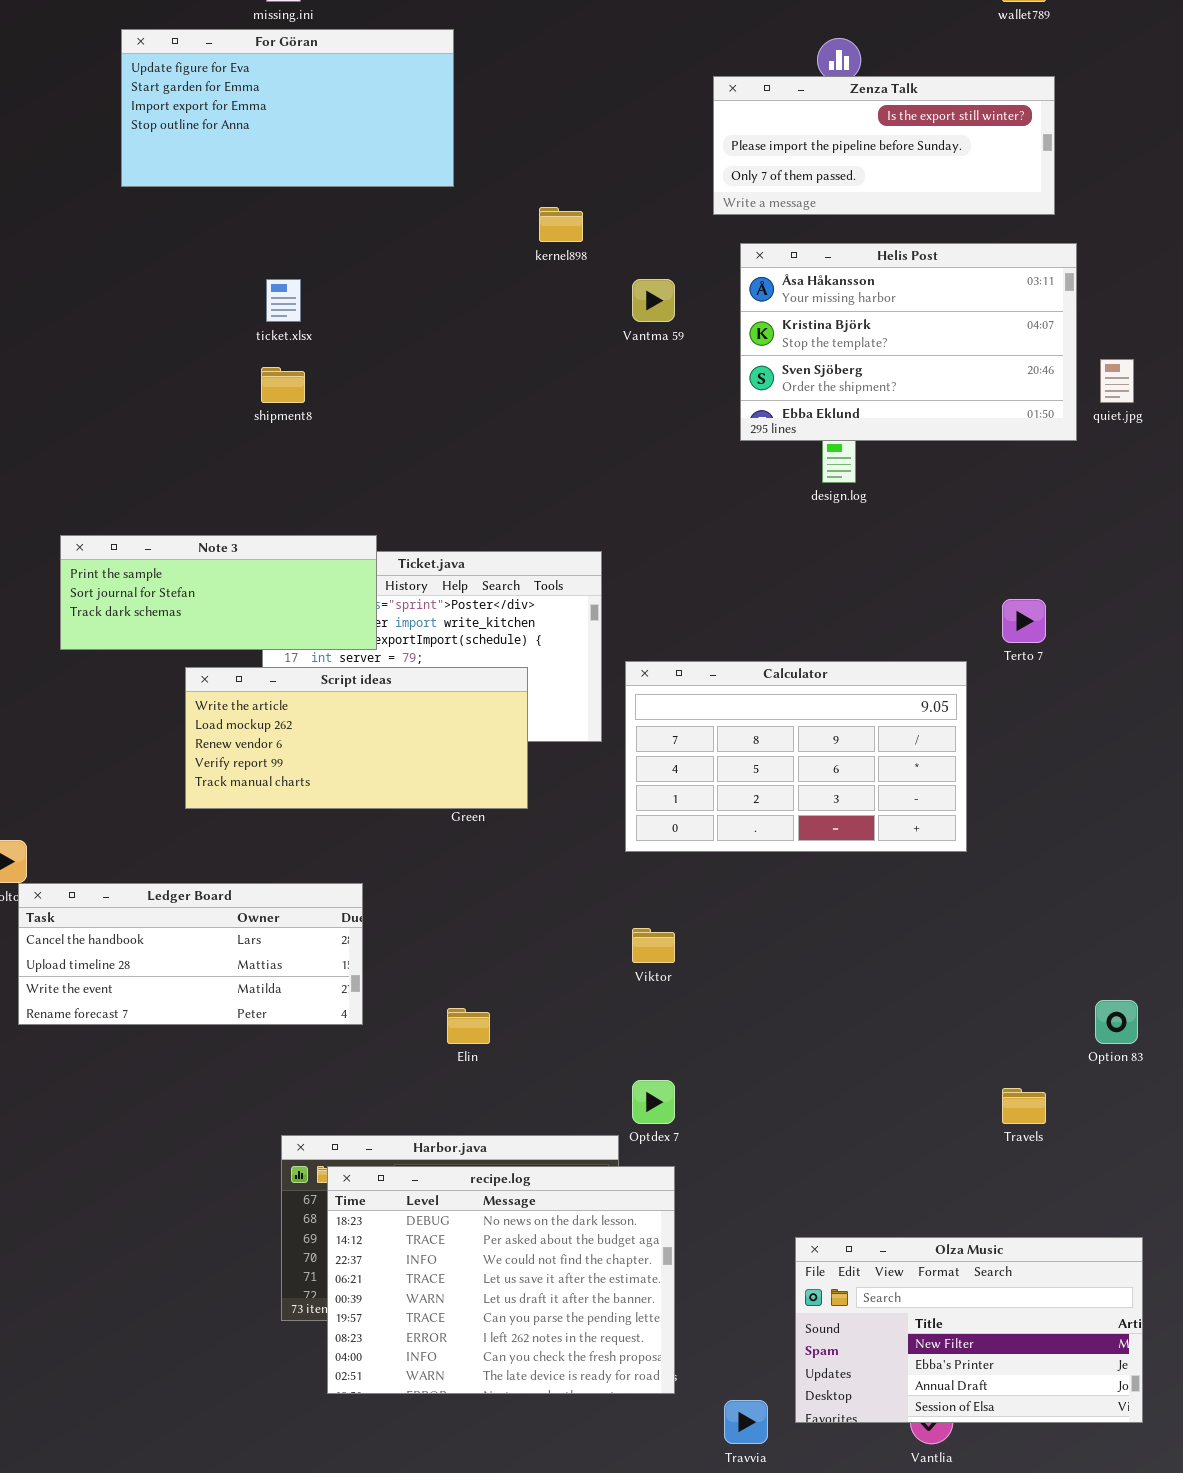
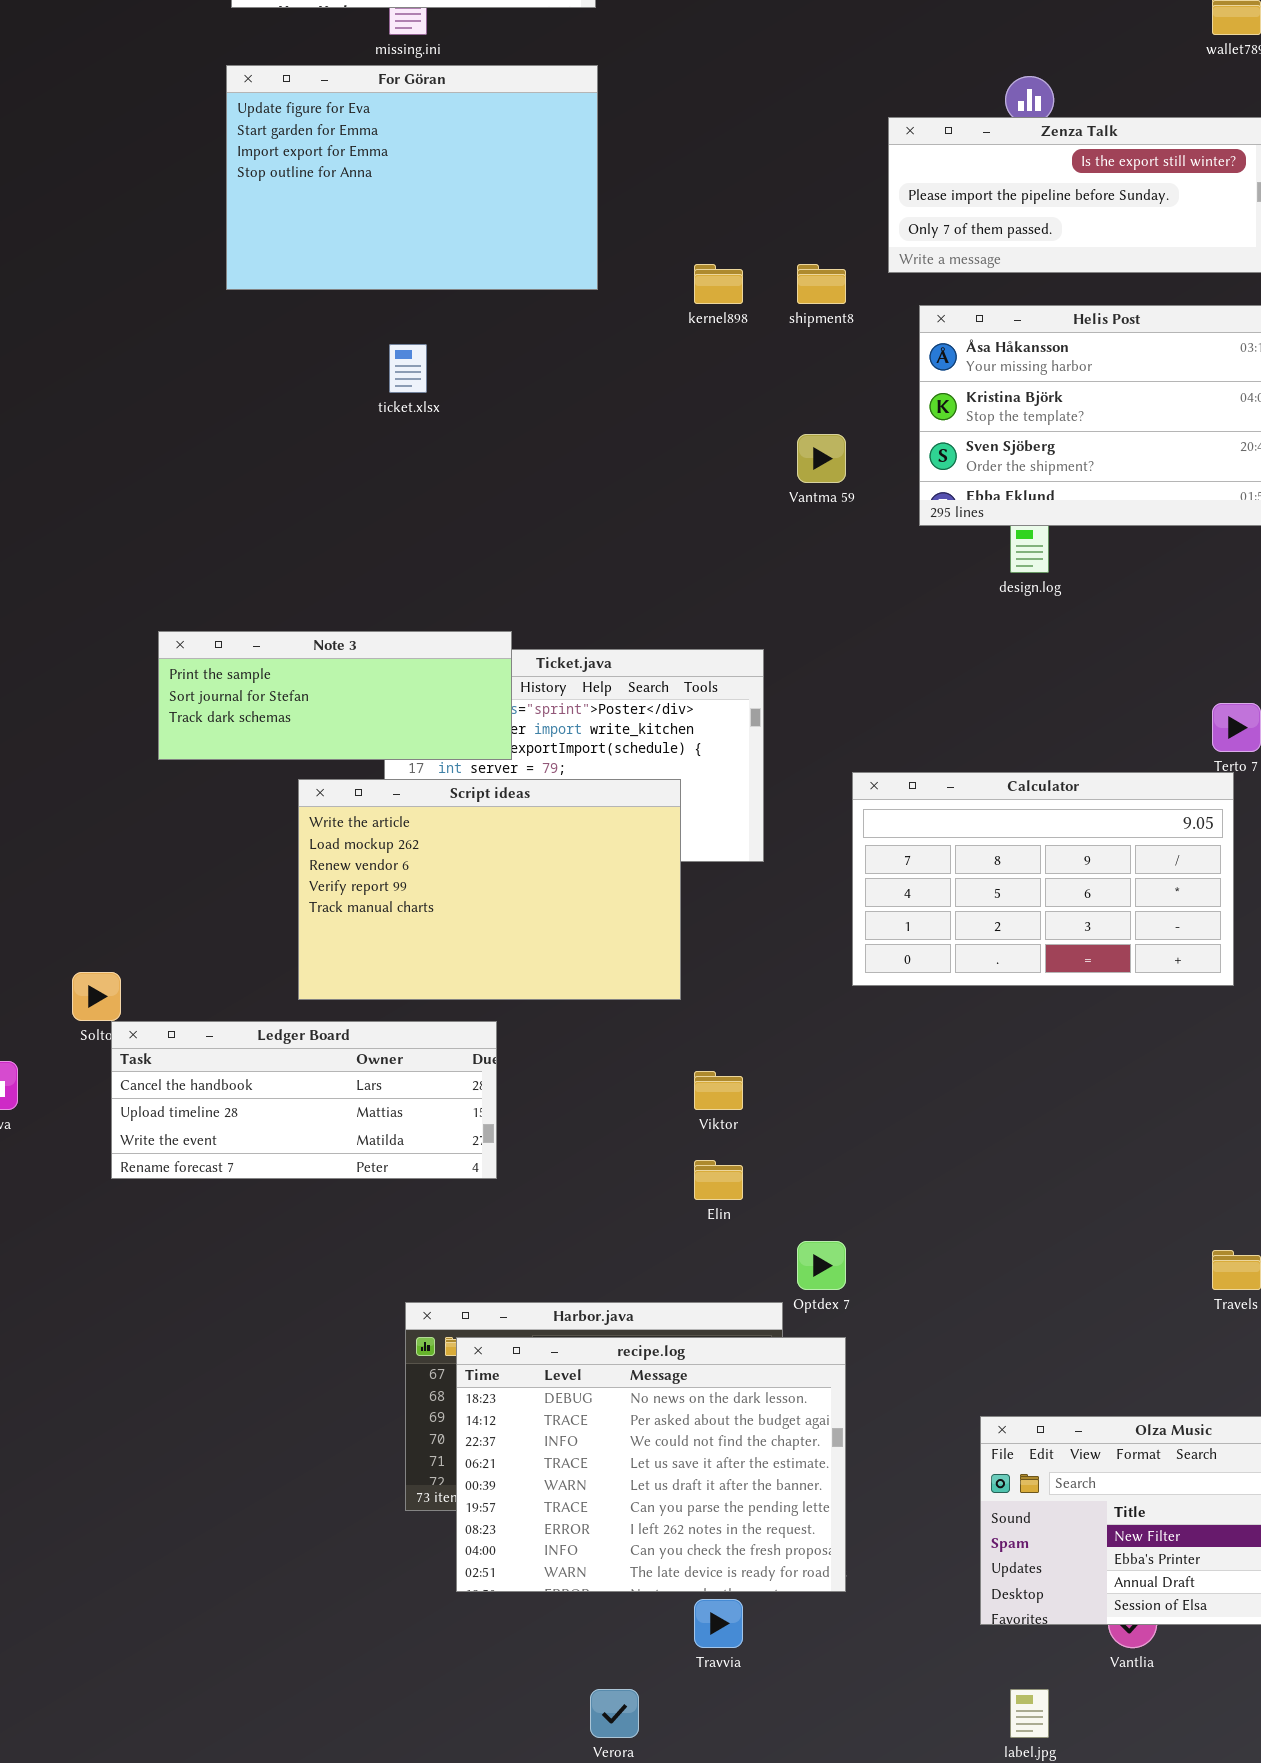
For Göran: [121,29,454,187] -> [226,65,598,290], resized
Vantma 59: [632,279,675,322] -> [797,434,846,483], moved
shipment8: [261,367,305,403] -> [797,264,846,304], moved
Calculator: [625,661,967,852] -> [852,772,1234,986], moved
Script ideas: [185,667,528,809] -> [298,779,681,1000], resized
Viktor: [632,928,675,963] -> [694,1071,743,1110], moved
Elin: [447,1008,490,1044] -> [694,1160,743,1200], moved
Travvia: [724,1400,768,1444] -> [694,1599,743,1648], moved

